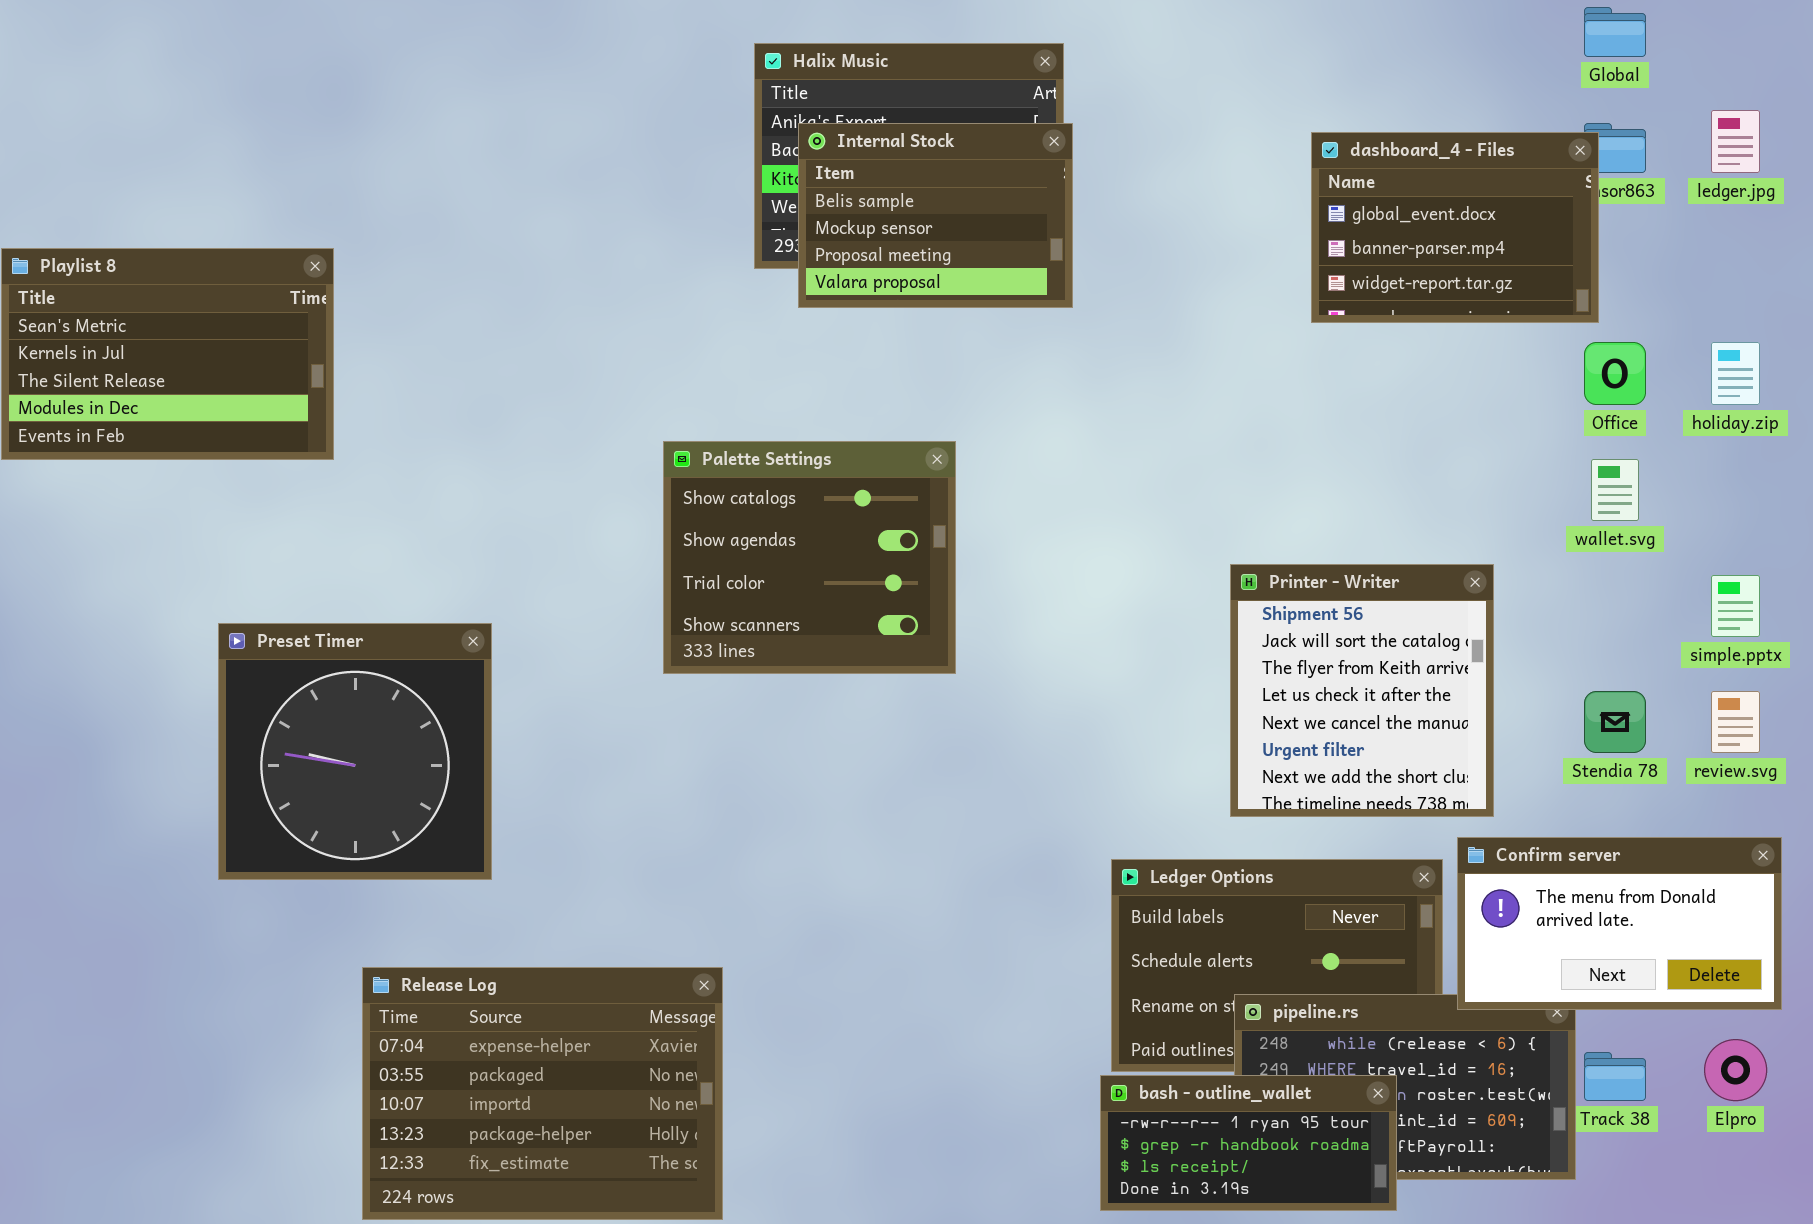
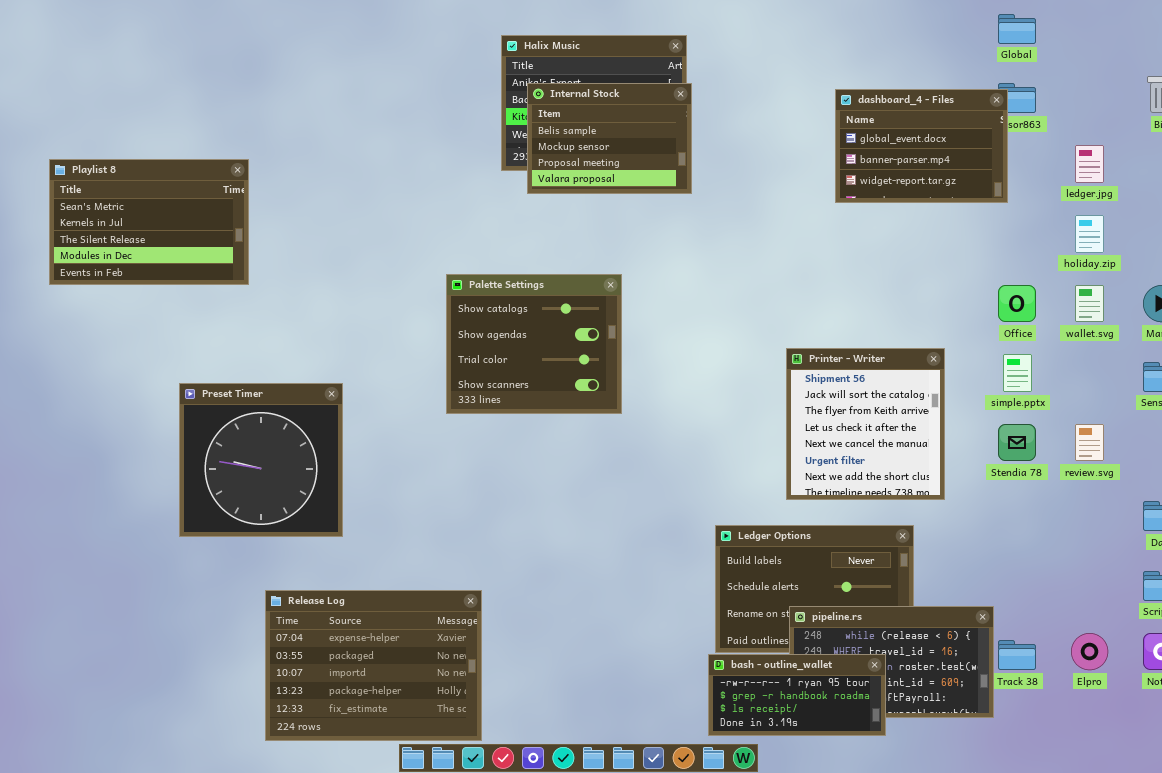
ledger.jpg: [1711,110,1760,173] -> [1075,145,1104,183], moved
Office: [1584,342,1646,405] -> [998,285,1036,322], moved
wallet.svg: [1591,459,1639,521] -> [1075,285,1104,322], moved
simple.pptx: [1711,575,1760,637] -> [1003,354,1032,392], moved
Confirm server: [1457,837,1782,1010] -> none, closed

